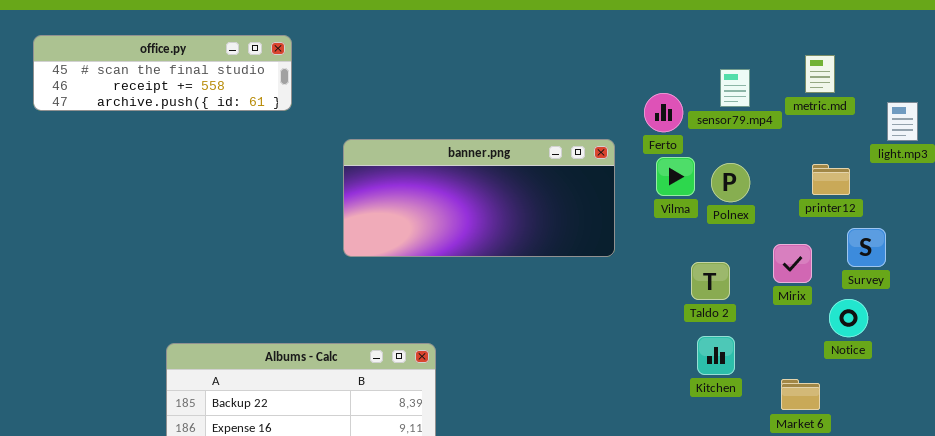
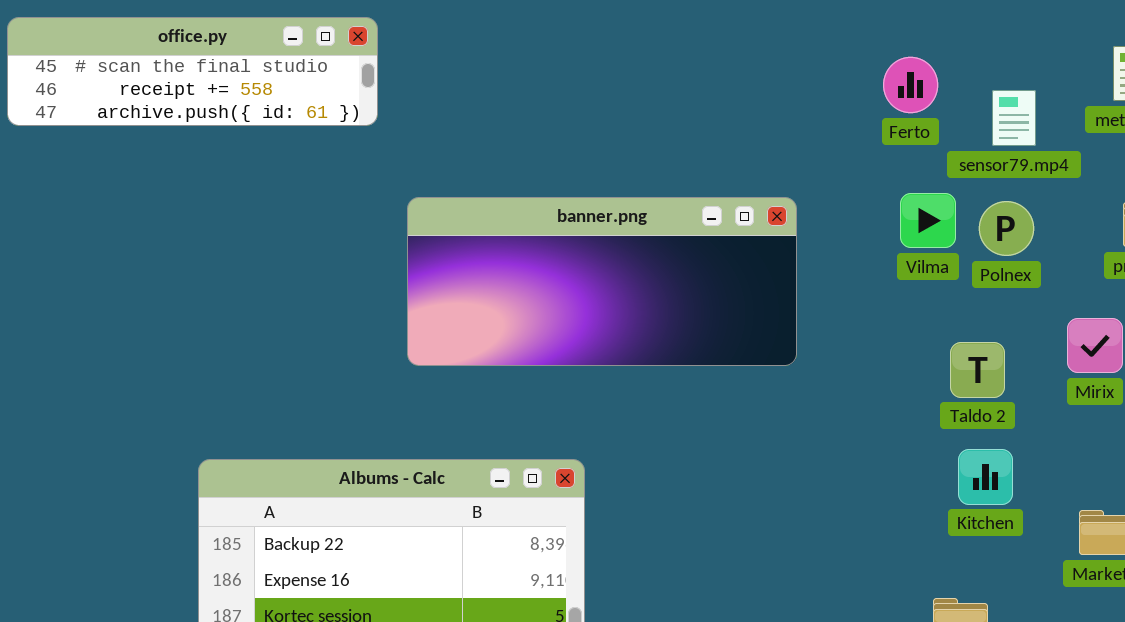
sensor79.mp4: [720,69,750,107] -> [992,90,1036,146], moved
Ferto: [644,93,683,132] -> [883,57,938,113], moved
banner.png: [343,139,615,257] -> [407,197,797,366], moved

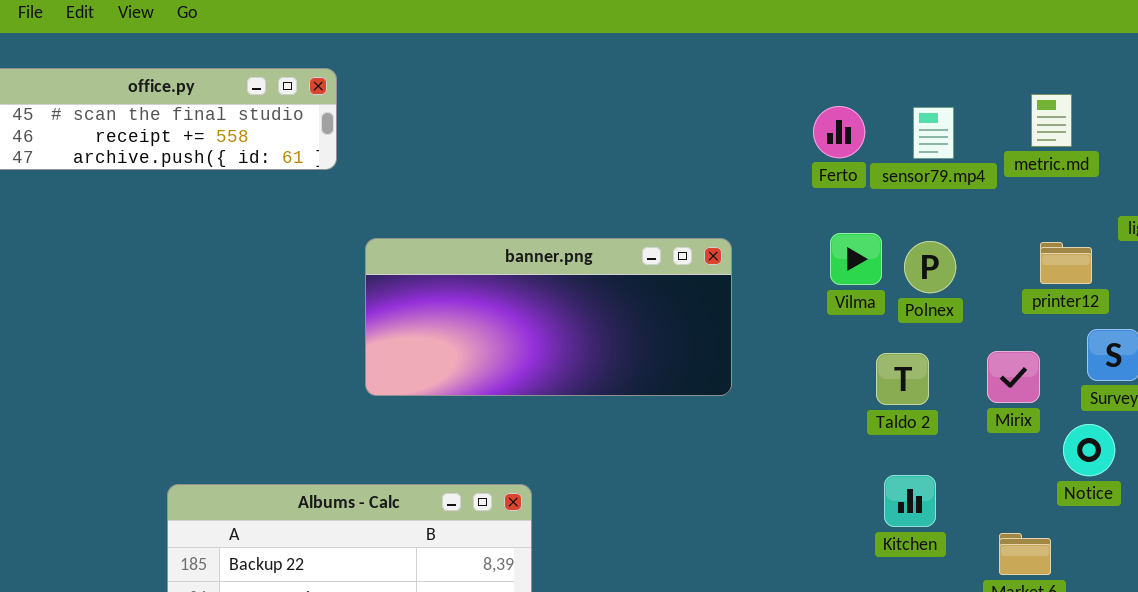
sensor79.mp4: [992,90,1036,146] -> [913,107,954,159], moved
Taldo 2: [950,342,1005,398] -> [876,353,929,405], moved

